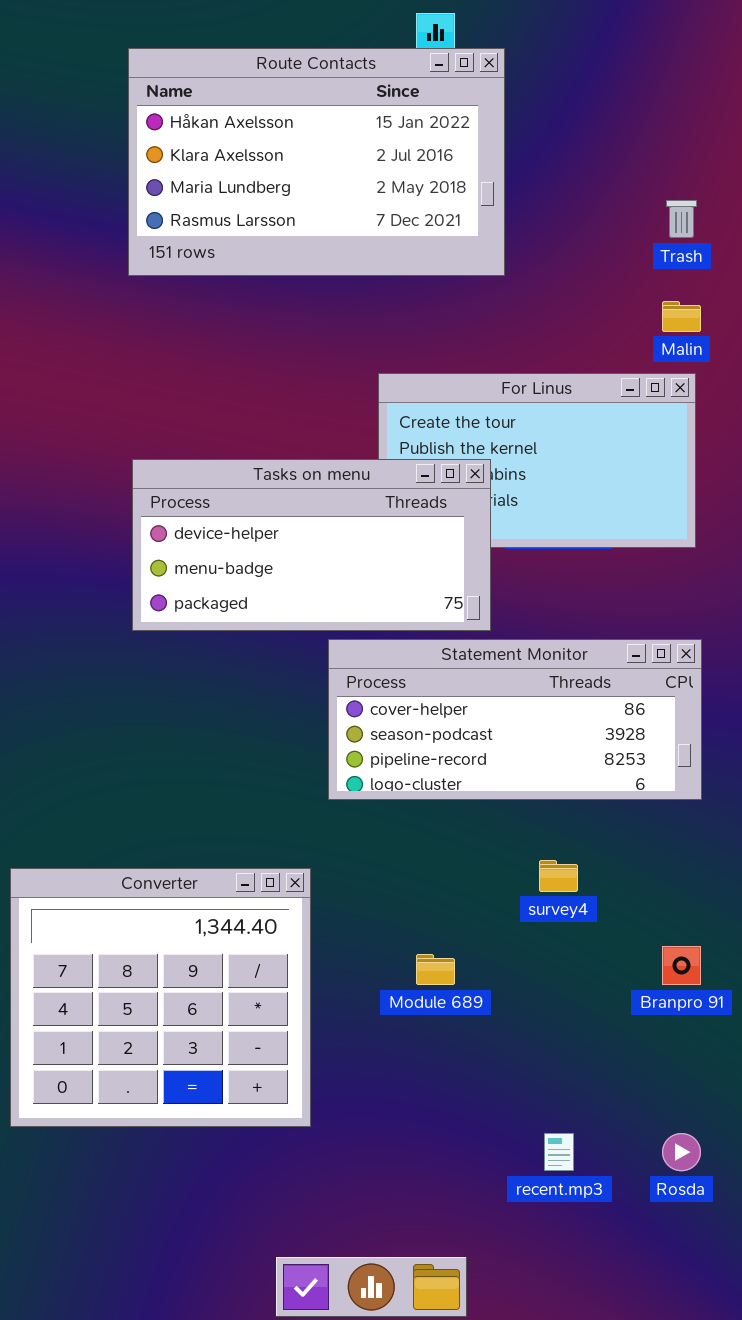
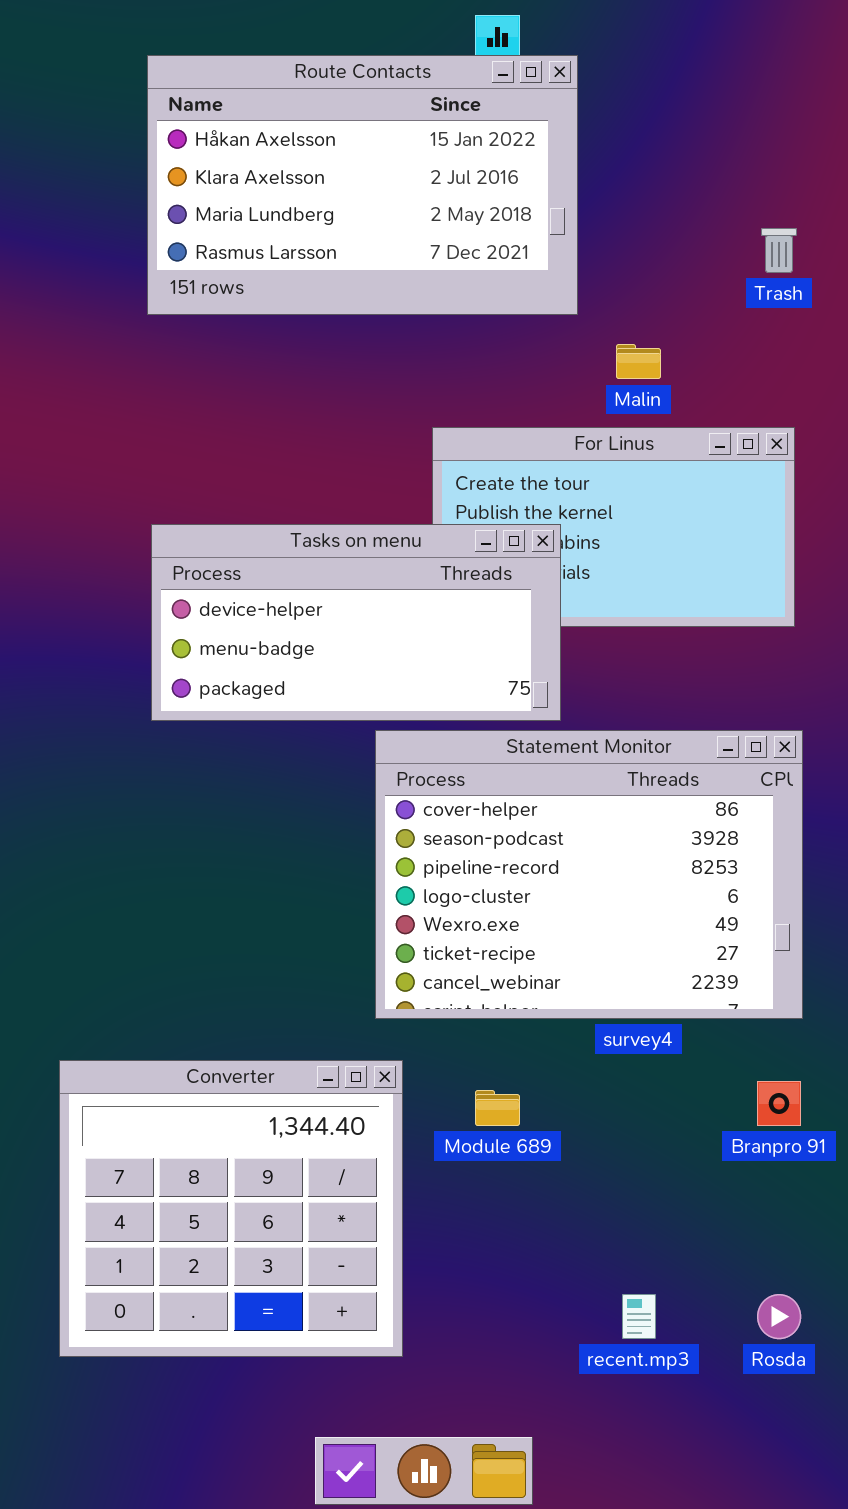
Malin: [662,301,701,332] -> [616,344,661,379], moved
Statement Monitor: [328,639,702,800] -> [375,730,803,1019], resized
Converter: [10,868,311,1127] -> [59,1060,403,1357], moved

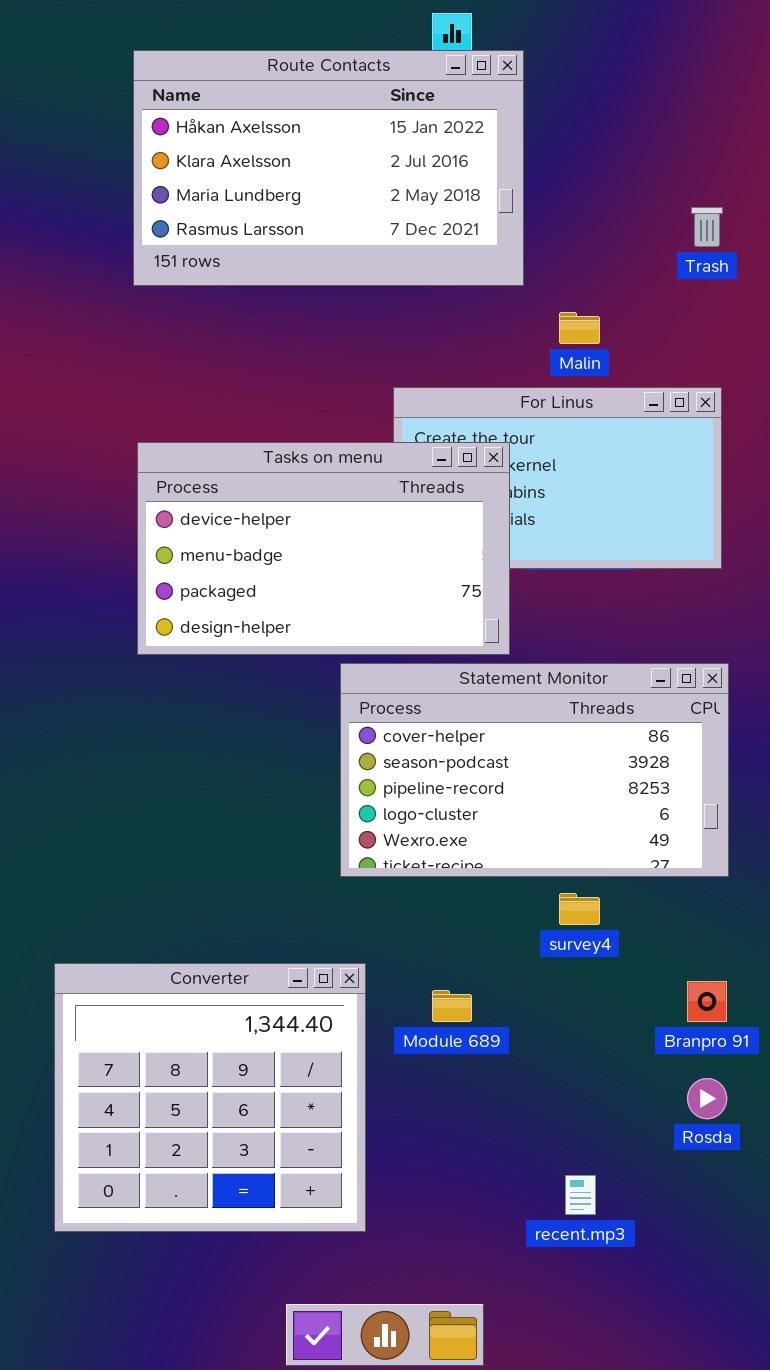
Tasks on menu: [151,524,561,721] -> [137,442,510,655], resized
Statement Monitor: [375,730,803,1019] -> [340,663,729,877], resized
Rosda: [757,1294,801,1339] -> [687,1078,727,1119], moved

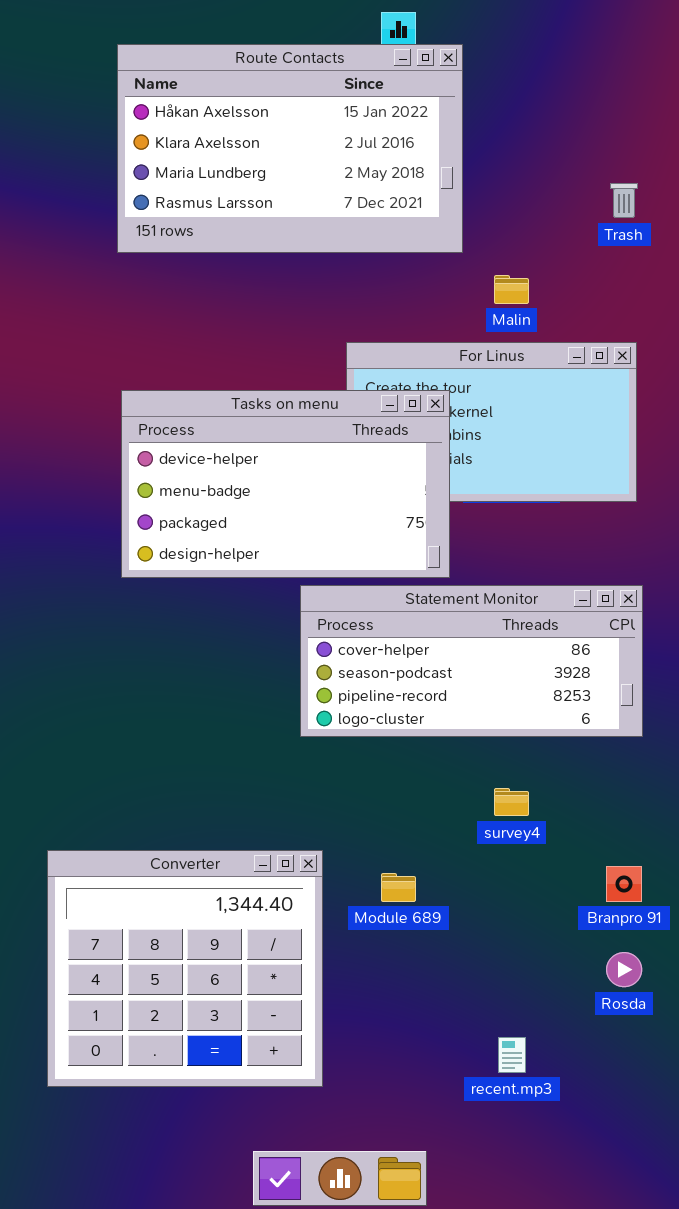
Statement Monitor: [340,663,729,877] -> [300,585,643,737], resized

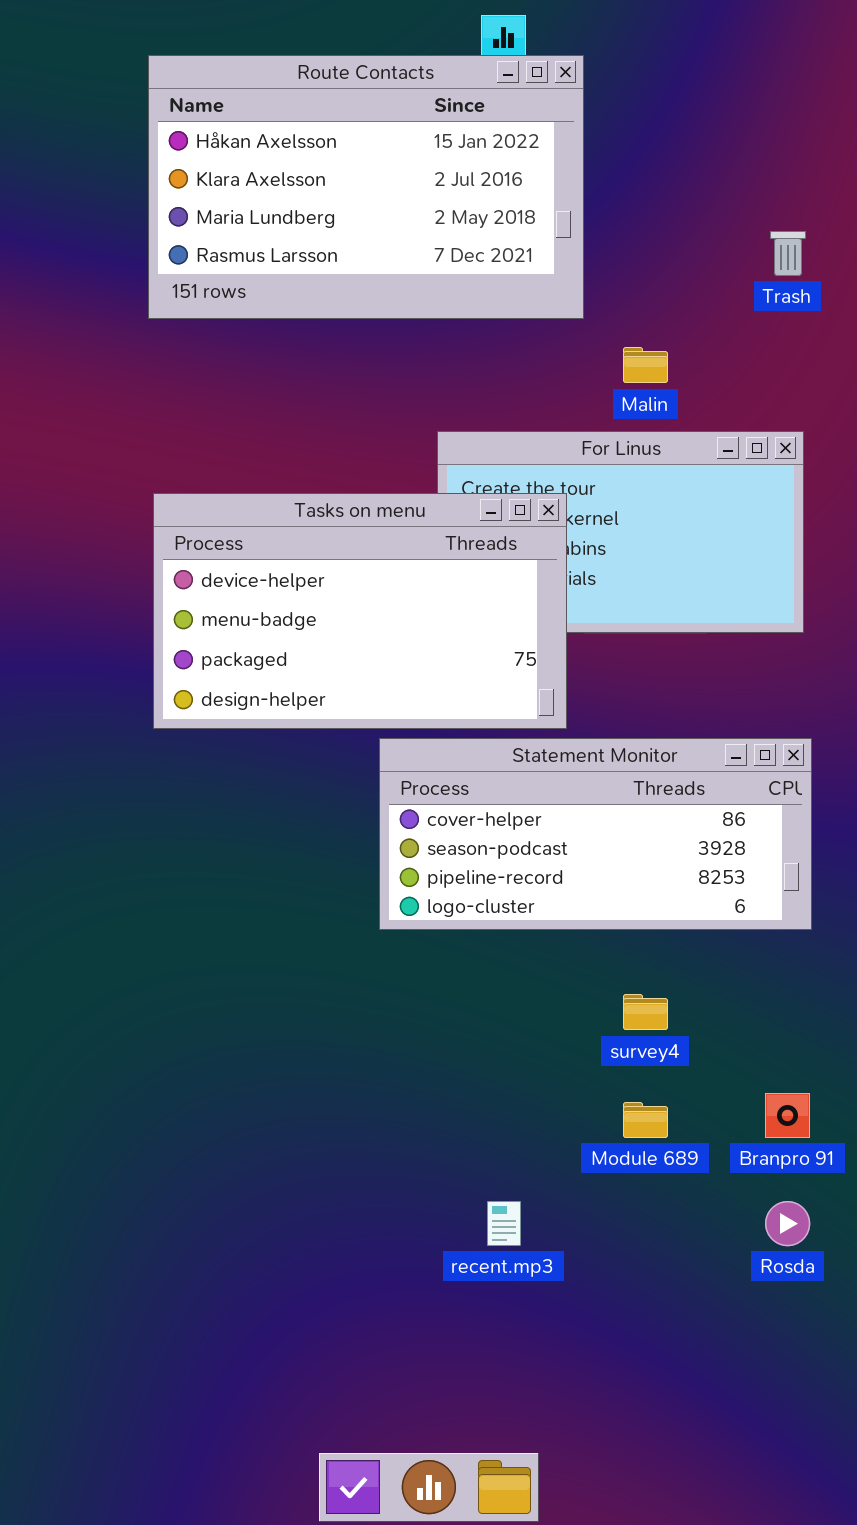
Converter: [47,850,323,1087] -> none, closed
Module 689: [381,873,416,902] -> [623,1102,668,1138], moved
recent.mp3: [498,1037,526,1073] -> [487,1201,521,1246], moved

